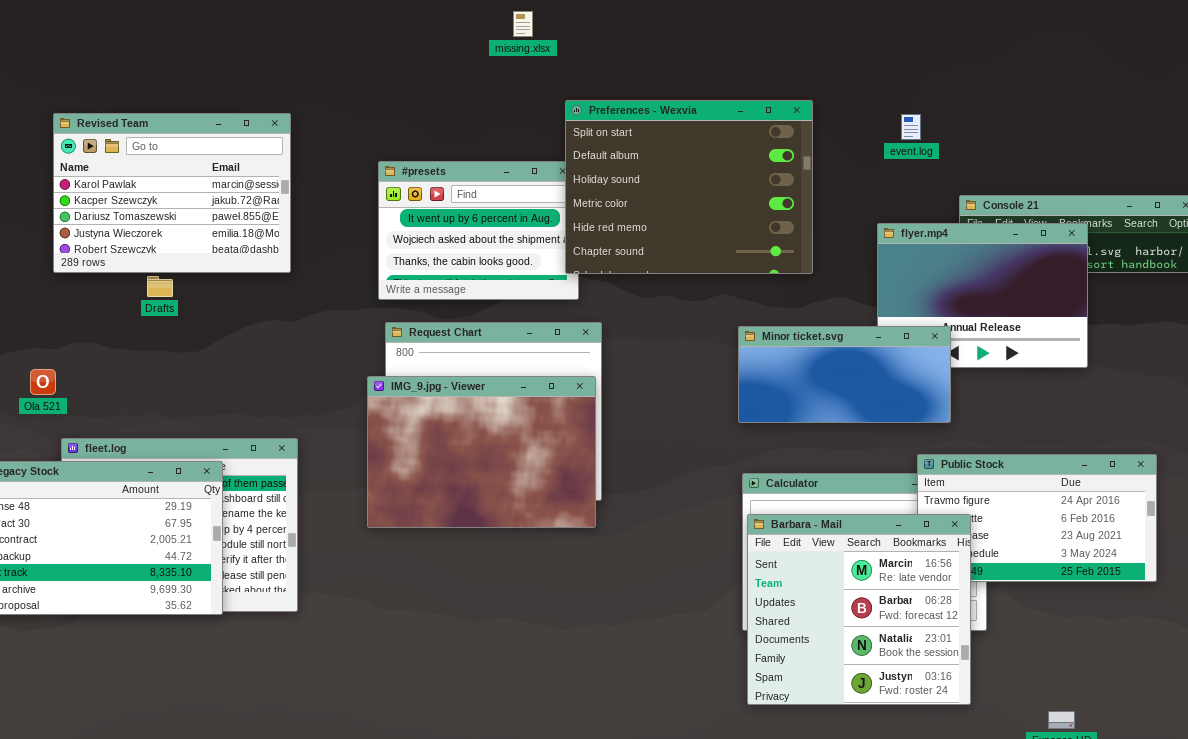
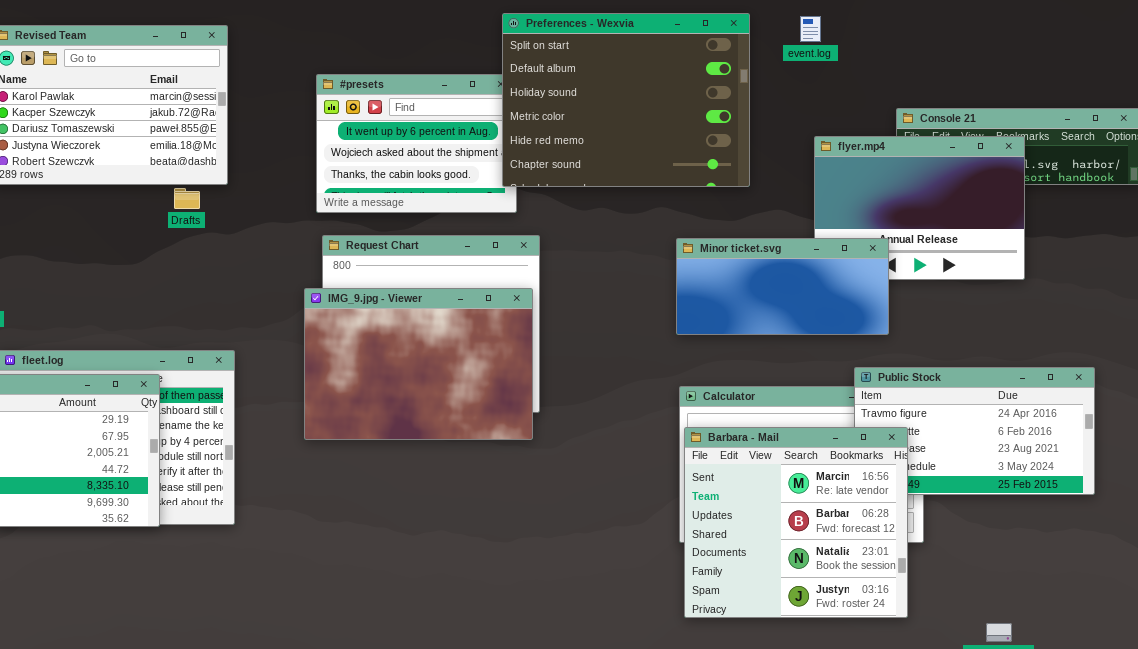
event.log: [901,114,921,140] -> [800,16,821,42], moved
Drafts: [147,276,173,297] -> [174,188,200,209], moved

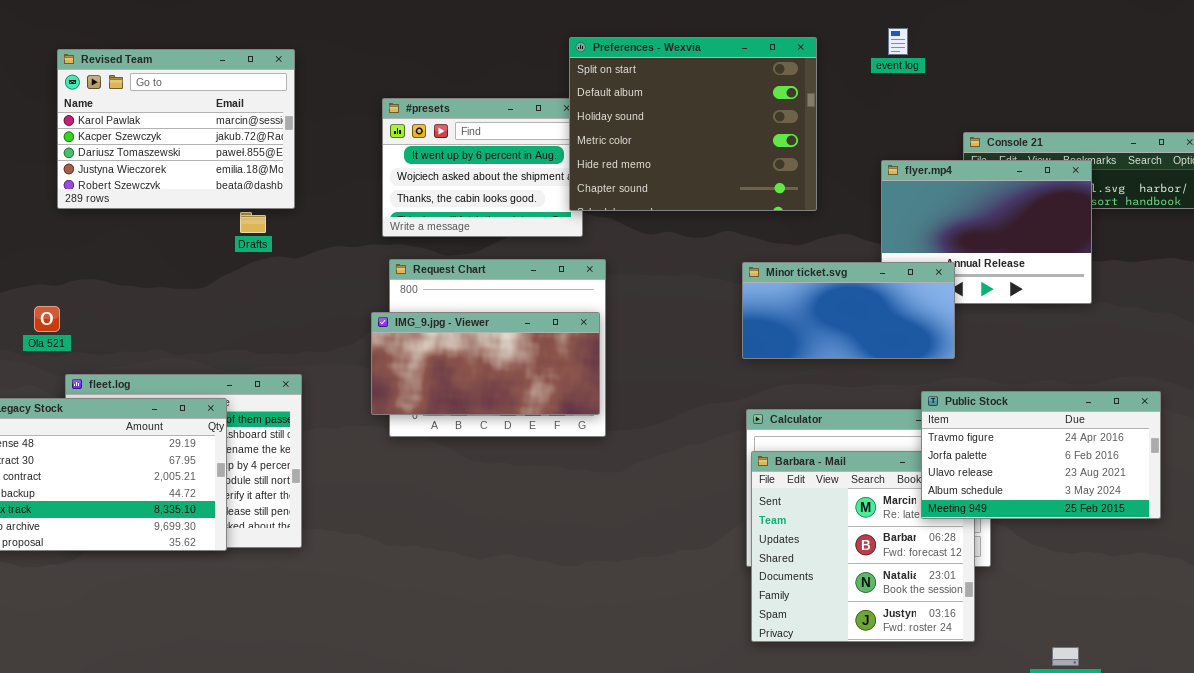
event.log: [800,16,821,42] -> [888,28,908,55], moved
IMG_9.jpg - Viewer: [304,288,533,440] -> [371,312,600,415], resized
Public Stock: [854,367,1095,495] -> [921,391,1161,519], raised

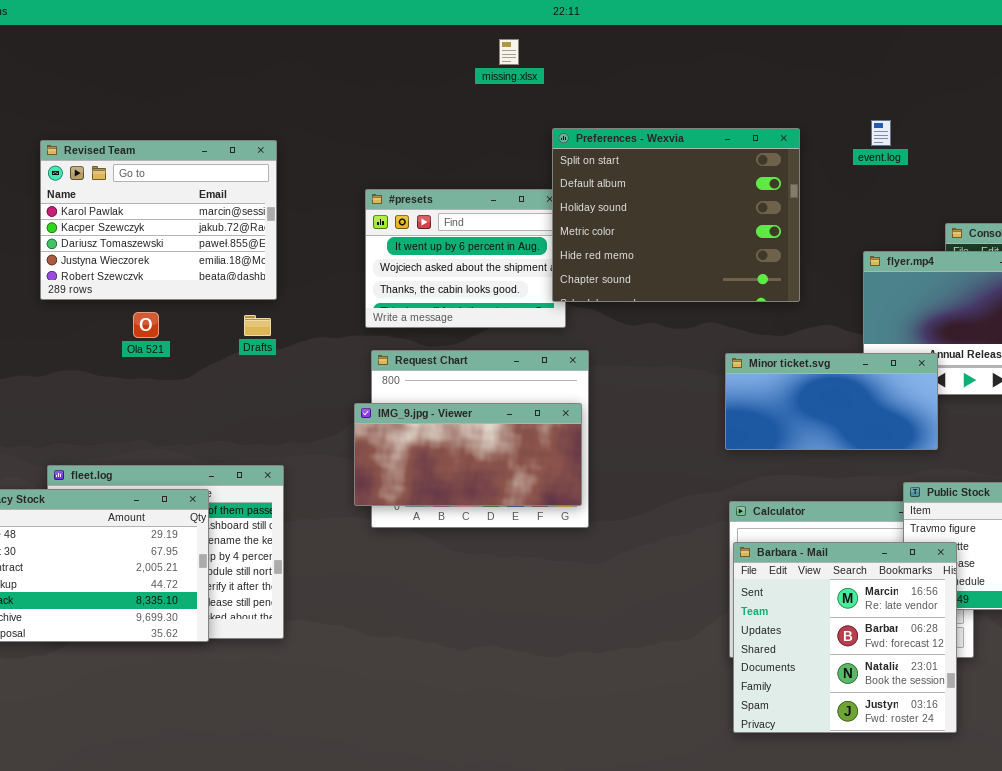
Drafts: [240,212,266,233] -> [244,315,271,336], moved
Ola 521: [34,306,60,332] -> [133,312,159,338], moved
Barbara - Mail: [751,451,975,642] -> [733,542,957,733], raised

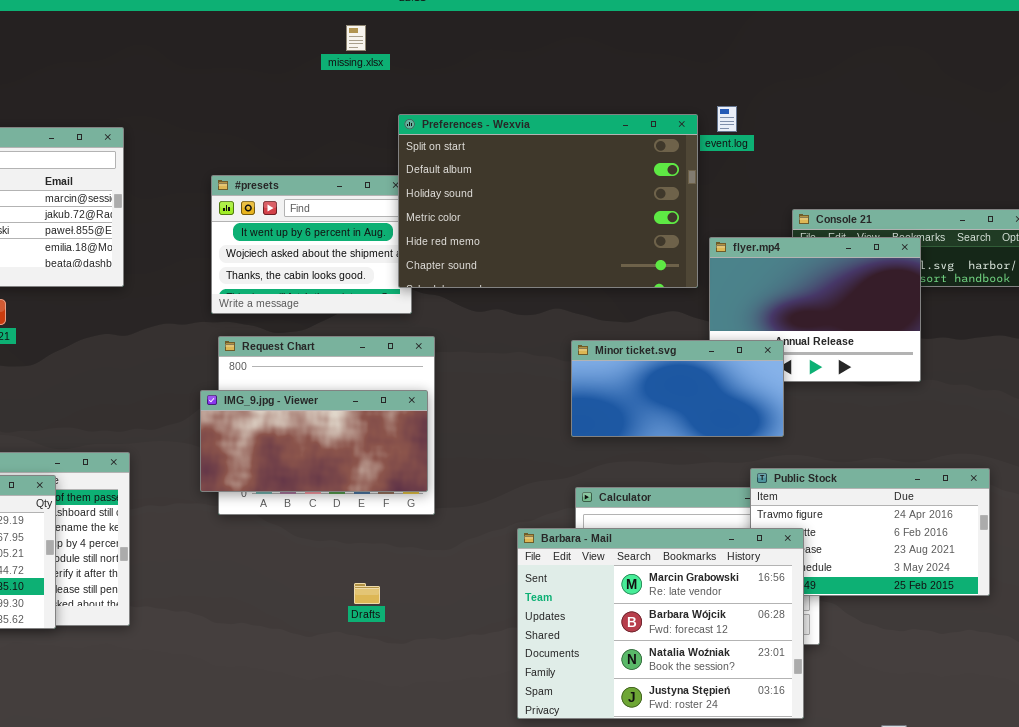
Preferences - Wexvia: [552,128,800,302] -> [398,114,698,288], resized
Drafts: [244,315,271,336] -> [354,583,380,604], moved
Barbara - Mail: [733,542,957,733] -> [517,528,804,719], resized

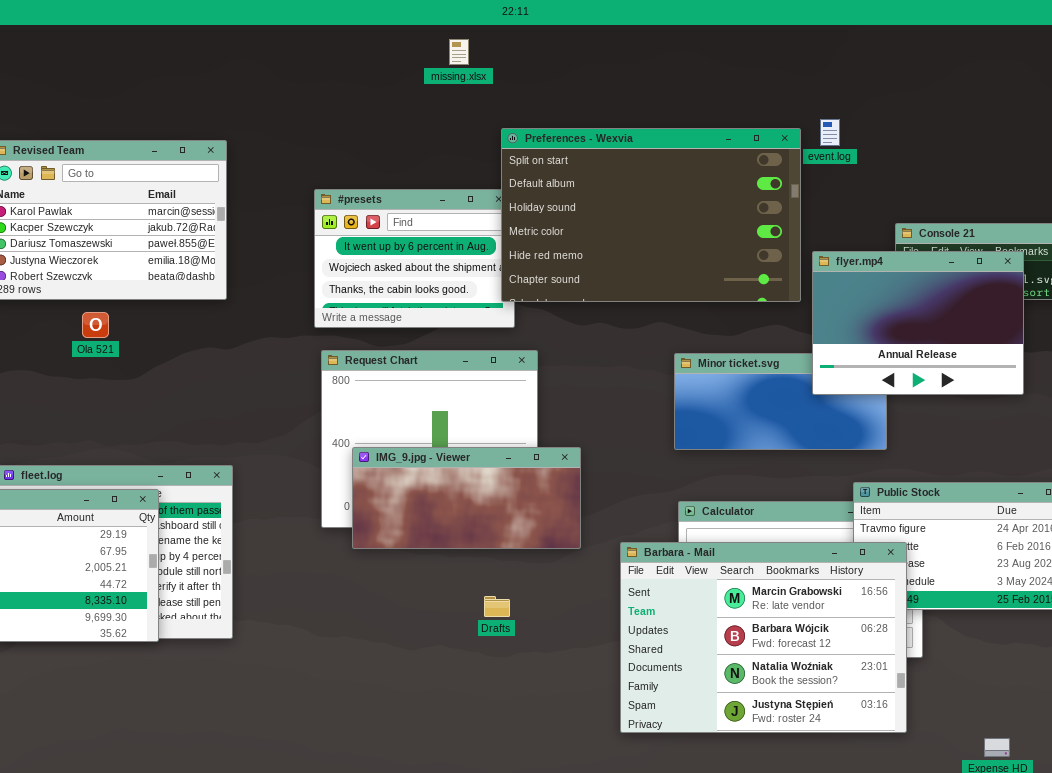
flyer.mp4: [709,237,921,382] -> [812,251,1024,395], raised
IMG_9.jpg - Viewer: [200,390,428,492] -> [352,447,581,549], moved
Drafts: [354,583,380,604] -> [484,596,510,617], moved

